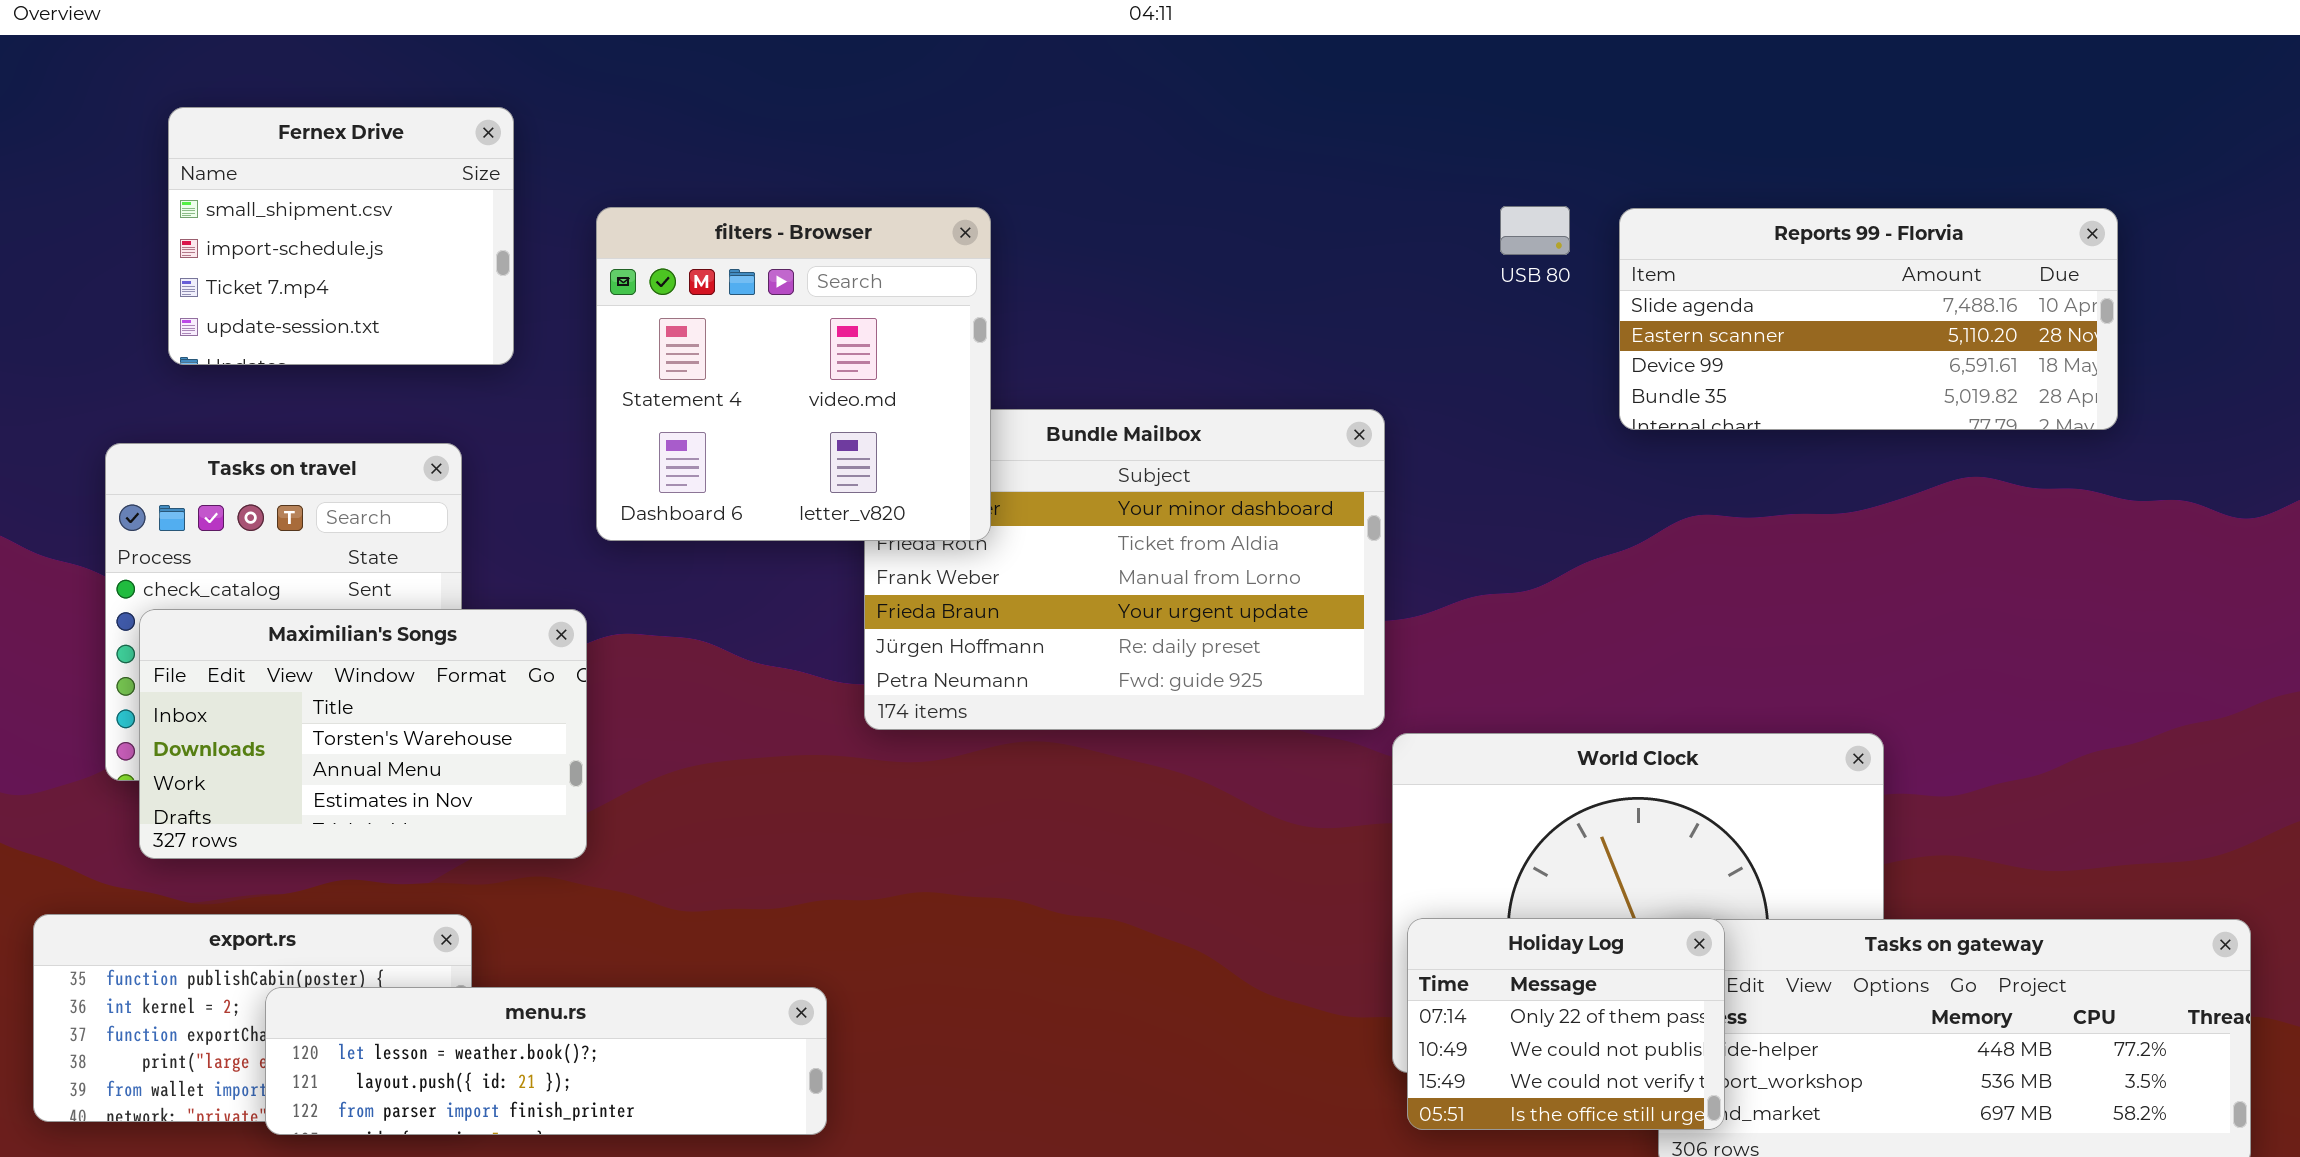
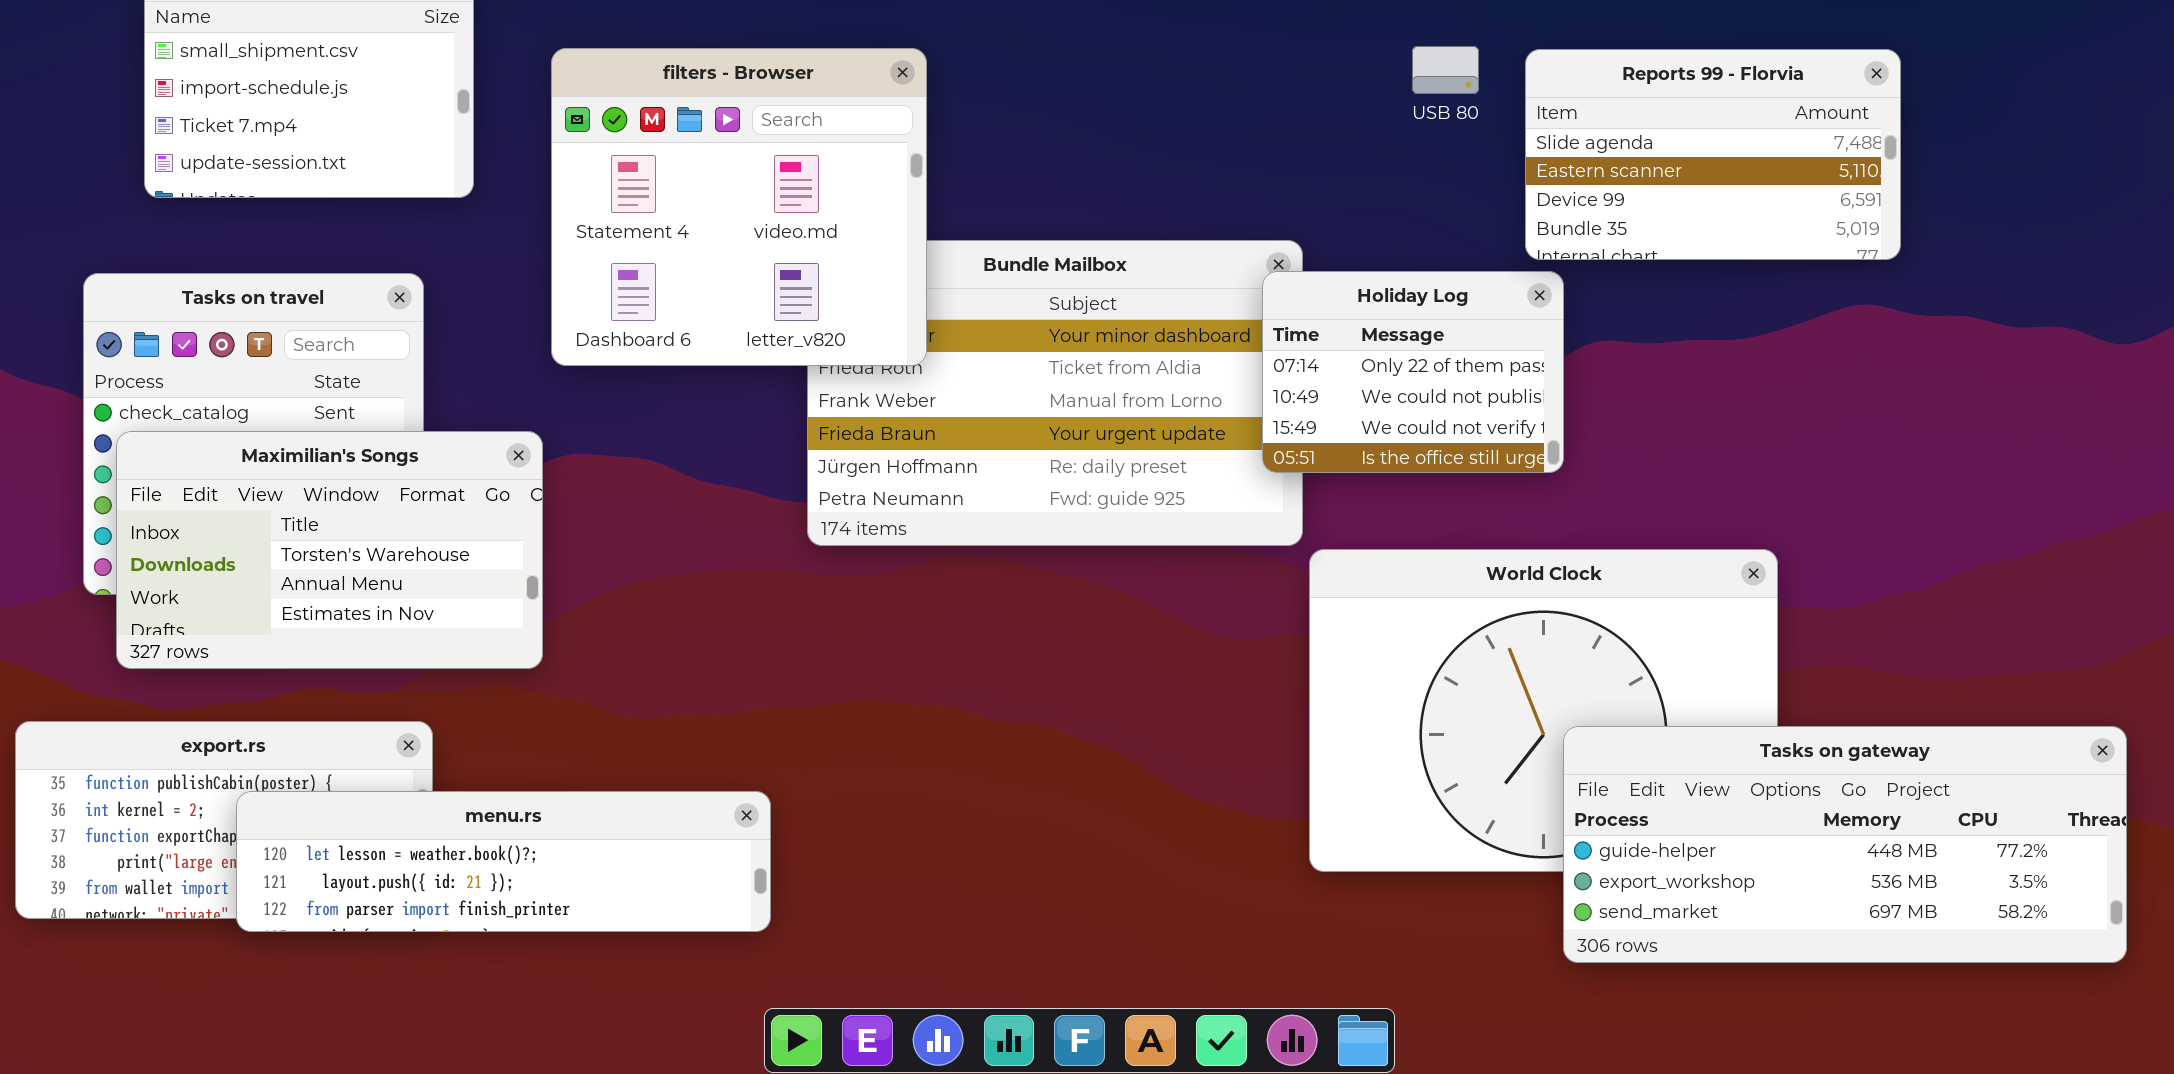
Reports 99 - Florvia: [1619,208,2118,430] -> [1525,49,1901,260], resized
Holiday Log: [1407,918,1725,1130] -> [1262,271,1564,473], moved

